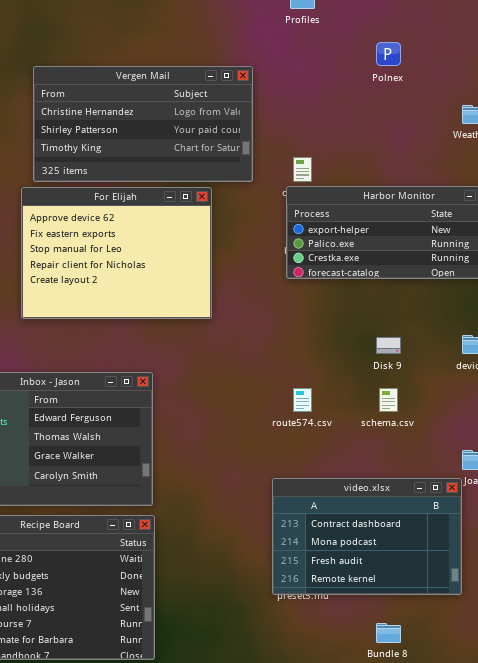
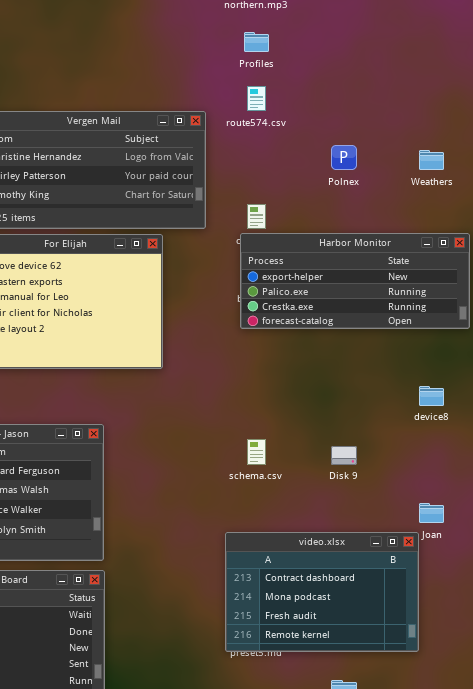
Polnex: [376,42,401,66] -> [331,145,357,170], moved
Disk 9: [376,337,401,354] -> [331,446,357,465], moved
route574.csv: [293,388,312,412] -> [247,86,266,111], moved
schema.csv: [379,388,398,412] -> [247,439,266,465], moved

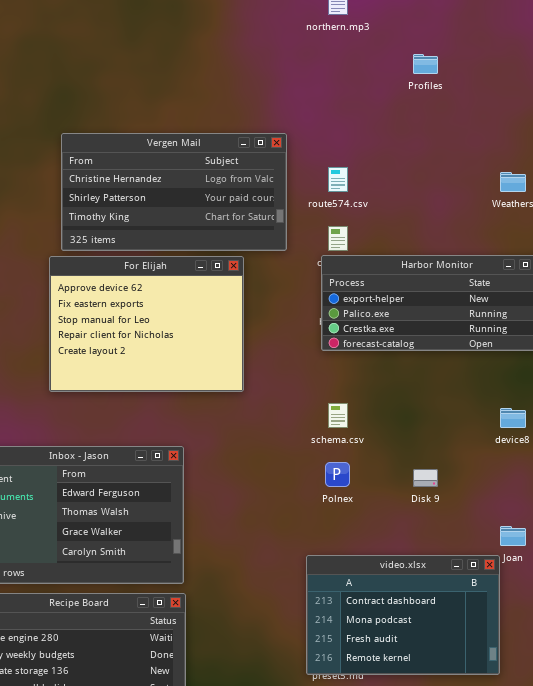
Profiles: [244,32,269,52] -> [413,54,438,74], moved
route574.csv: [247,86,266,111] -> [328,167,348,192], moved
Polnex: [331,145,357,170] -> [325,462,350,487], moved
schema.csv: [247,439,266,465] -> [328,403,348,428], moved

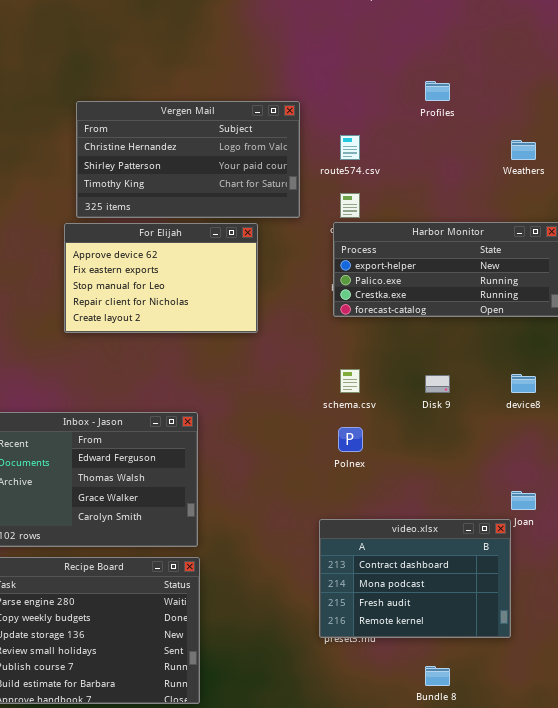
Profiles: [413,54,438,74] -> [425,81,450,101], moved
For Elijah: [49,256,244,392] -> [64,223,258,333], resized
Disk 9: [413,469,438,487] -> [425,375,450,393], moved

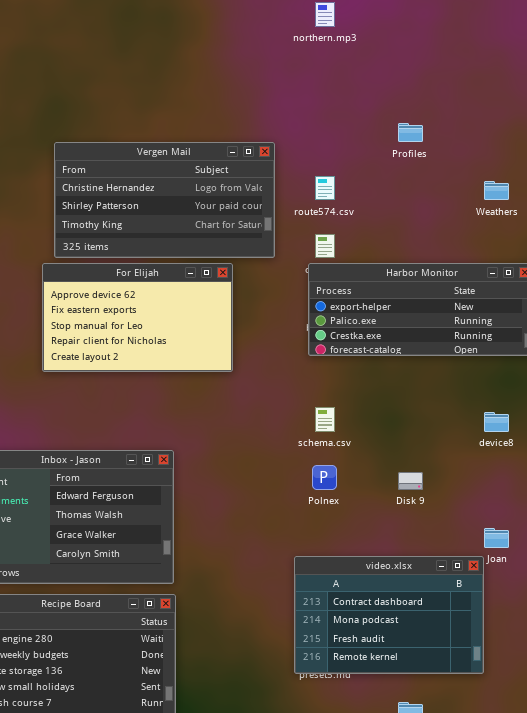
Disk 9: [425,375,450,393] -> [398,472,423,490], moved

